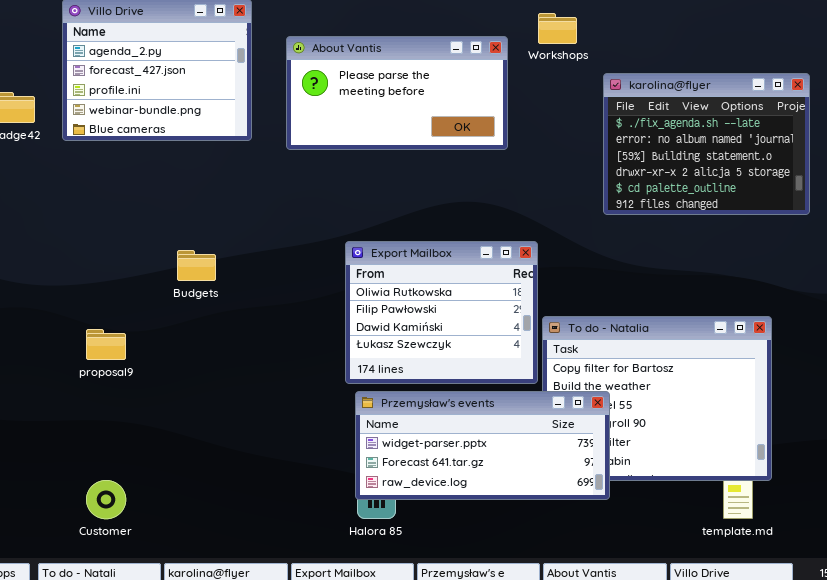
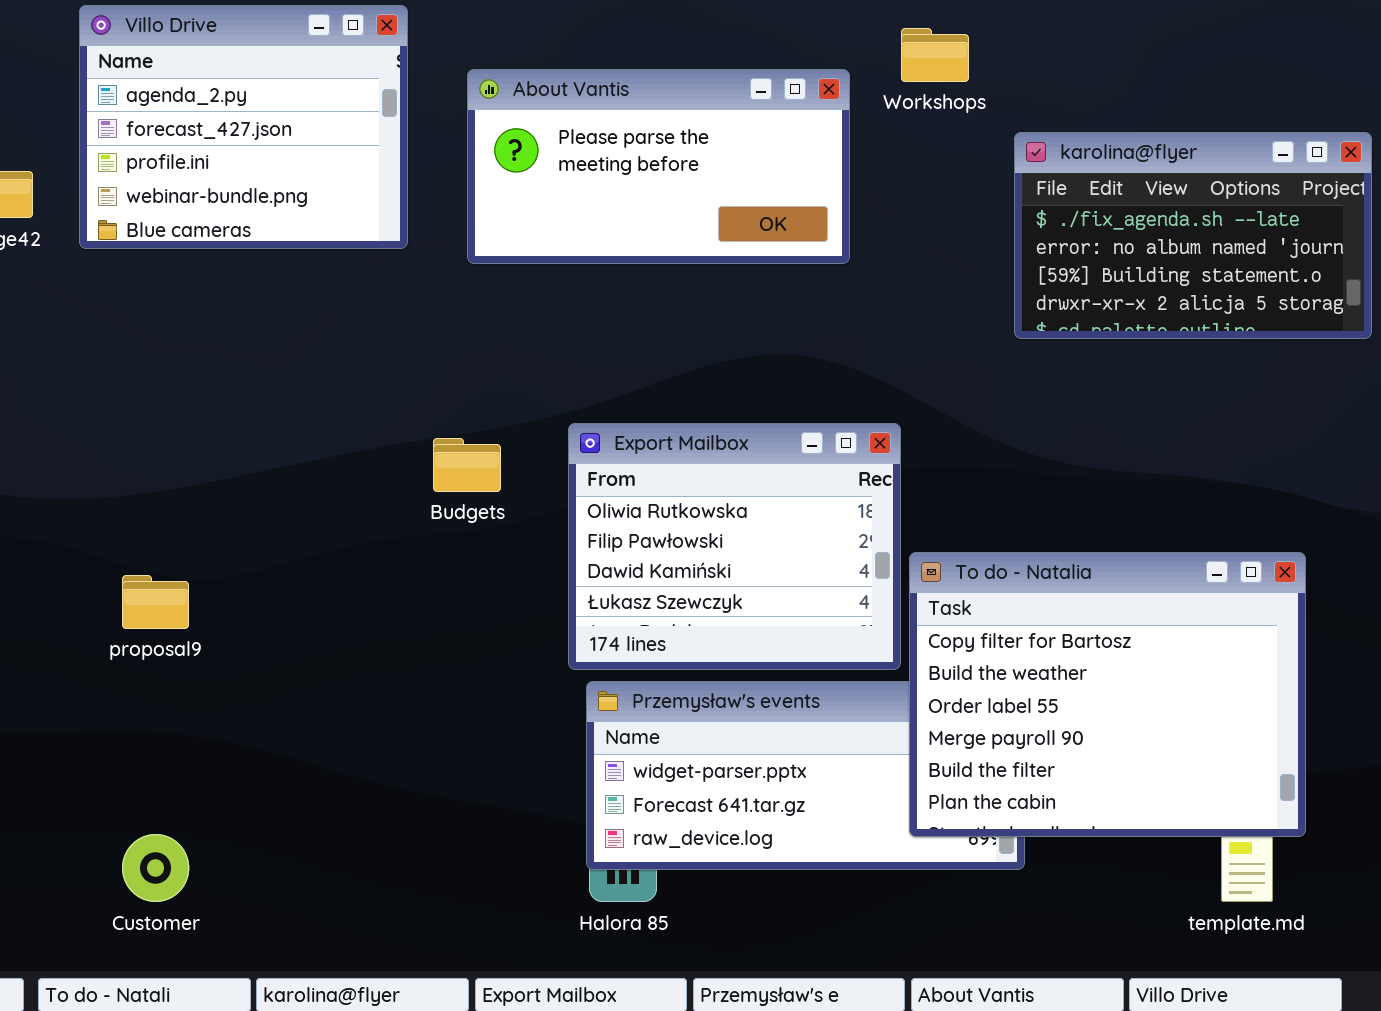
karolina@flyer: [603,73,810,215] -> [1014,132,1372,339], resized
Budgets: [177,250,216,281] -> [433,438,501,492], moved
To do - Natalia: [542,316,772,481] -> [909,552,1306,837], raised

